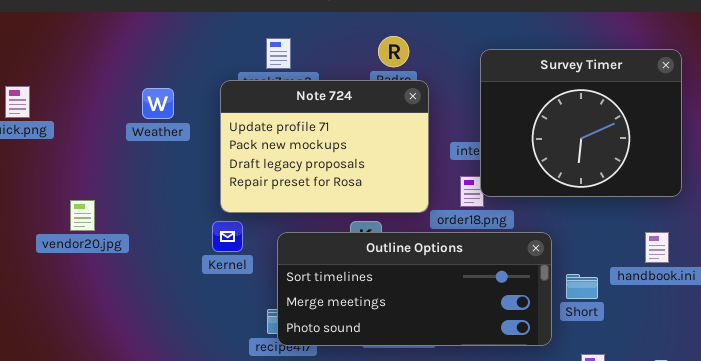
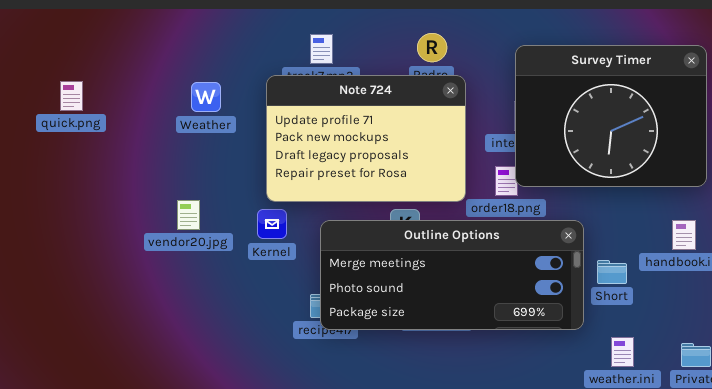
vendor20.jpg: [70,200,95,231] -> [177,200,200,230], moved
Outline Options: [277,232,552,346] -> [320,220,584,330], scrolled down 1 row

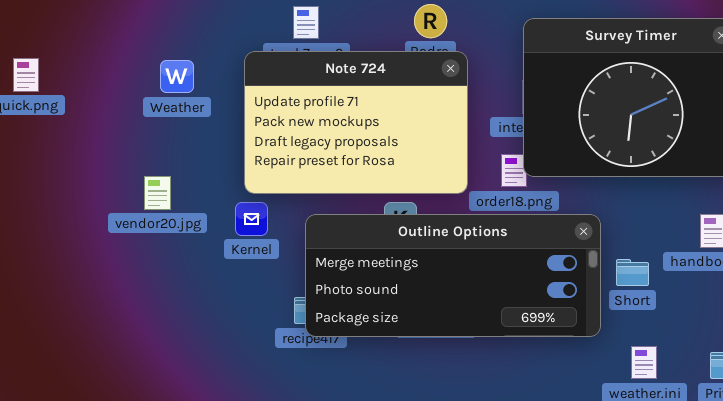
vendor20.jpg: [177,200,200,230] -> [144,176,171,210], moved

